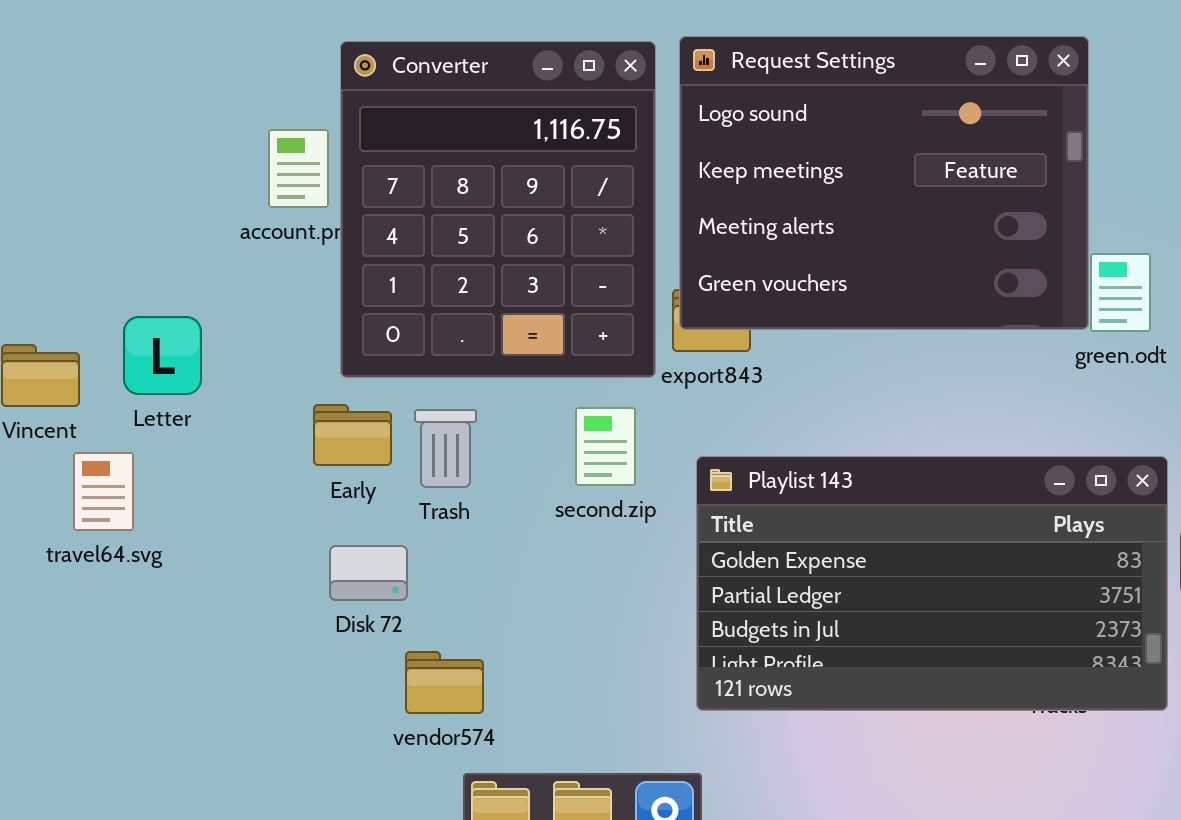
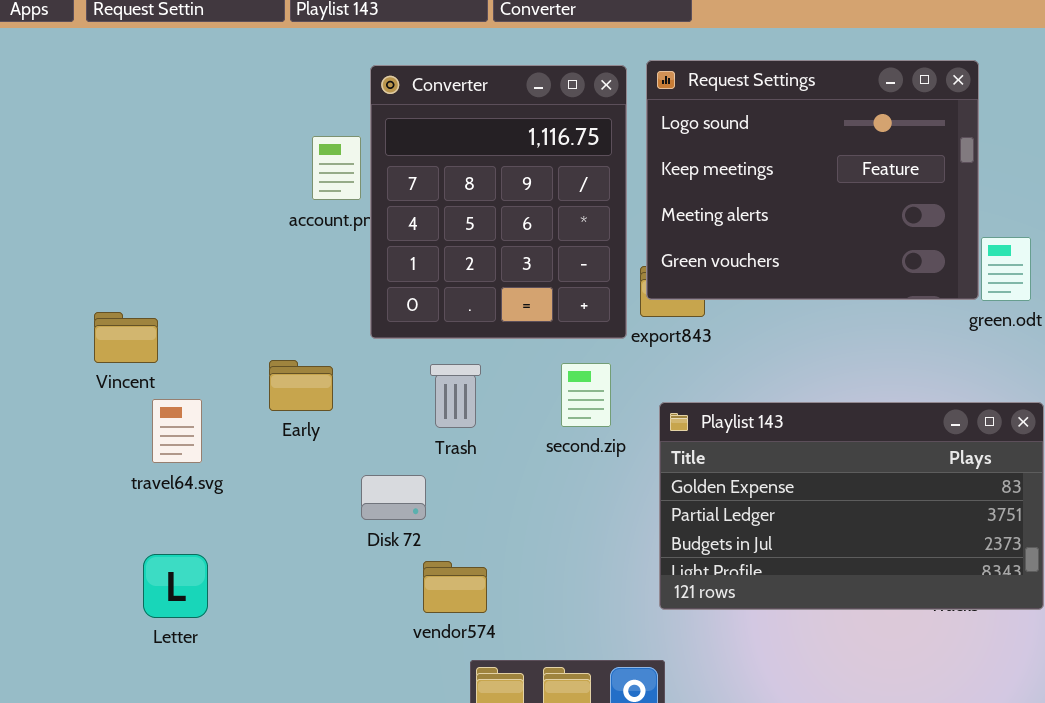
Letter: [123,316,202,395] -> [143,554,208,618], moved
Early: [313,404,392,466] -> [269,360,333,411], moved

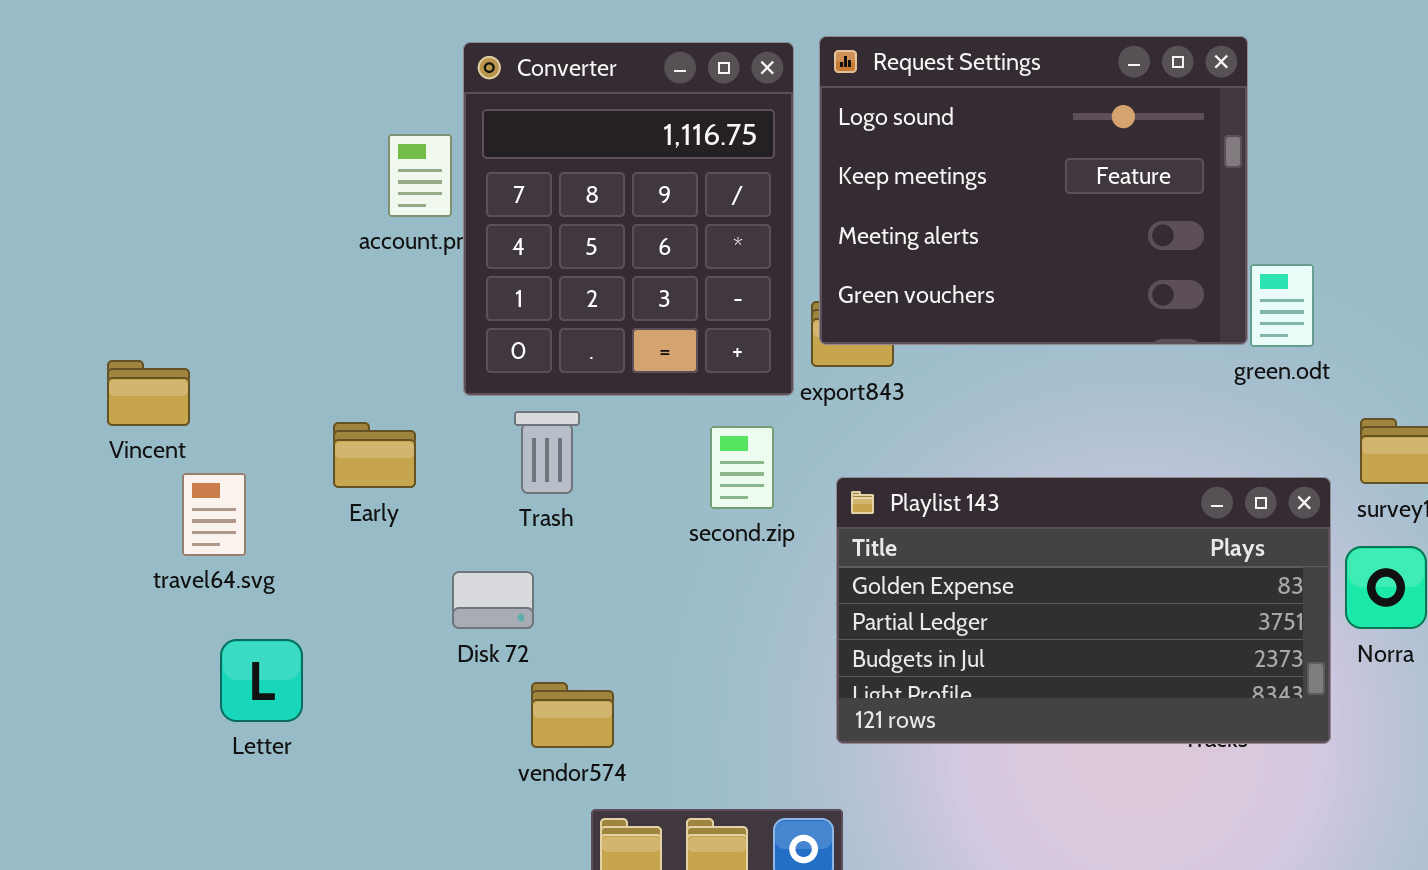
Trash: [430,364,481,428] -> [514,411,580,494], moved
Letter: [143,554,208,618] -> [220,639,303,722], moved

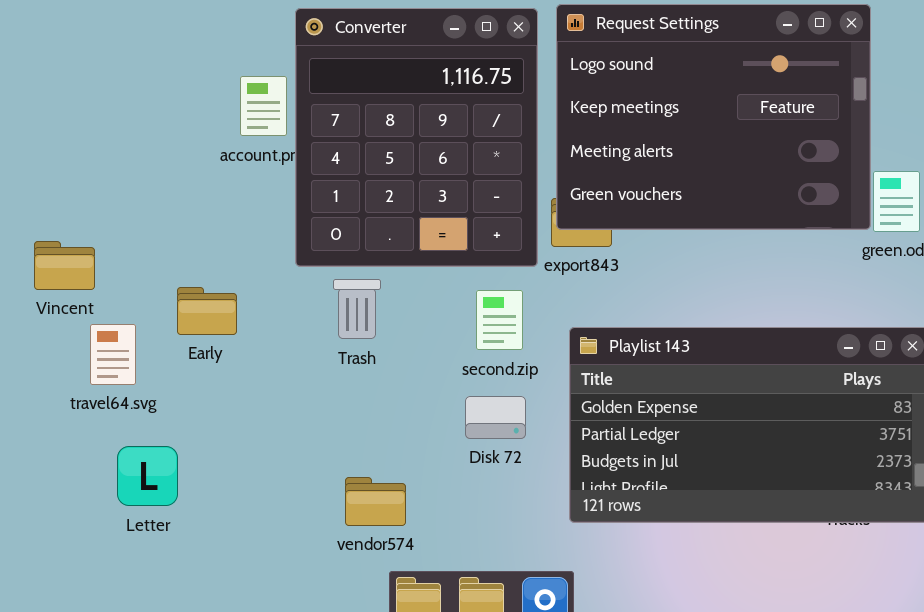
Early: [333,422,416,488] -> [177,287,237,335], moved
Disk 72: [452,571,534,629] -> [465,396,526,439], moved

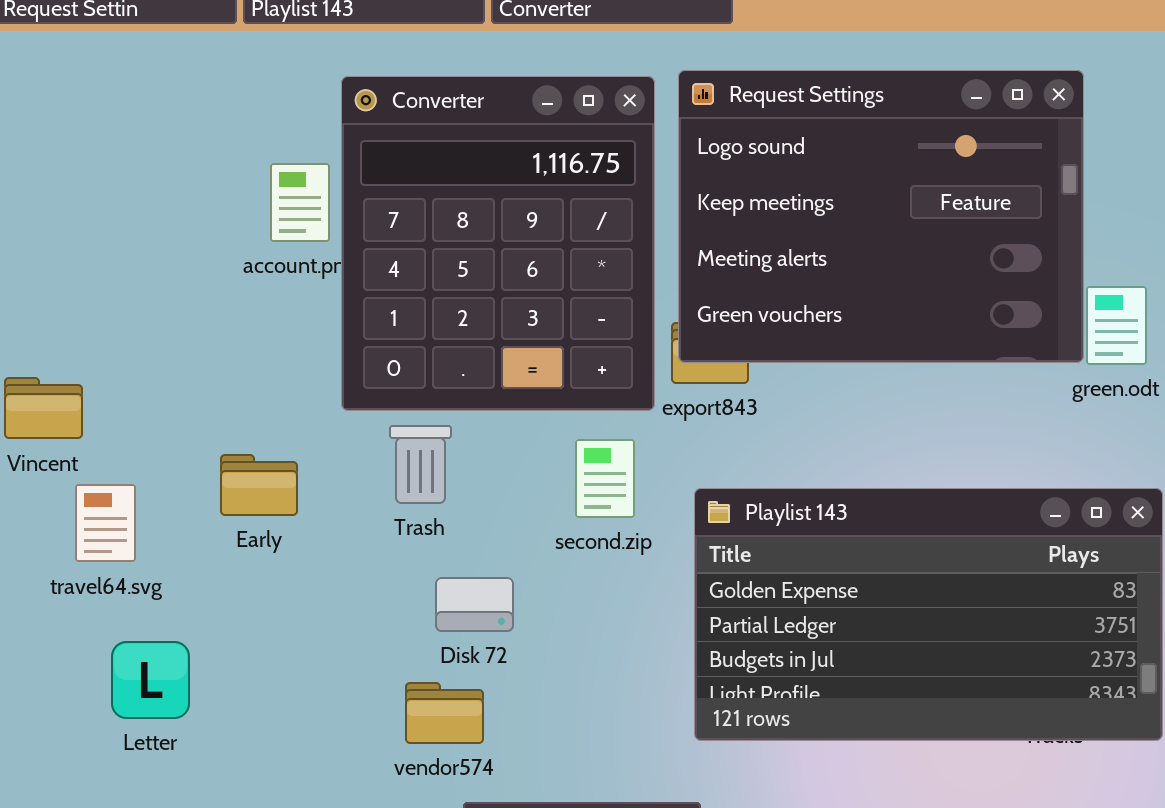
Early: [177,287,237,335] -> [220,454,298,516], moved
Disk 72: [465,396,526,439] -> [435,577,514,632], moved

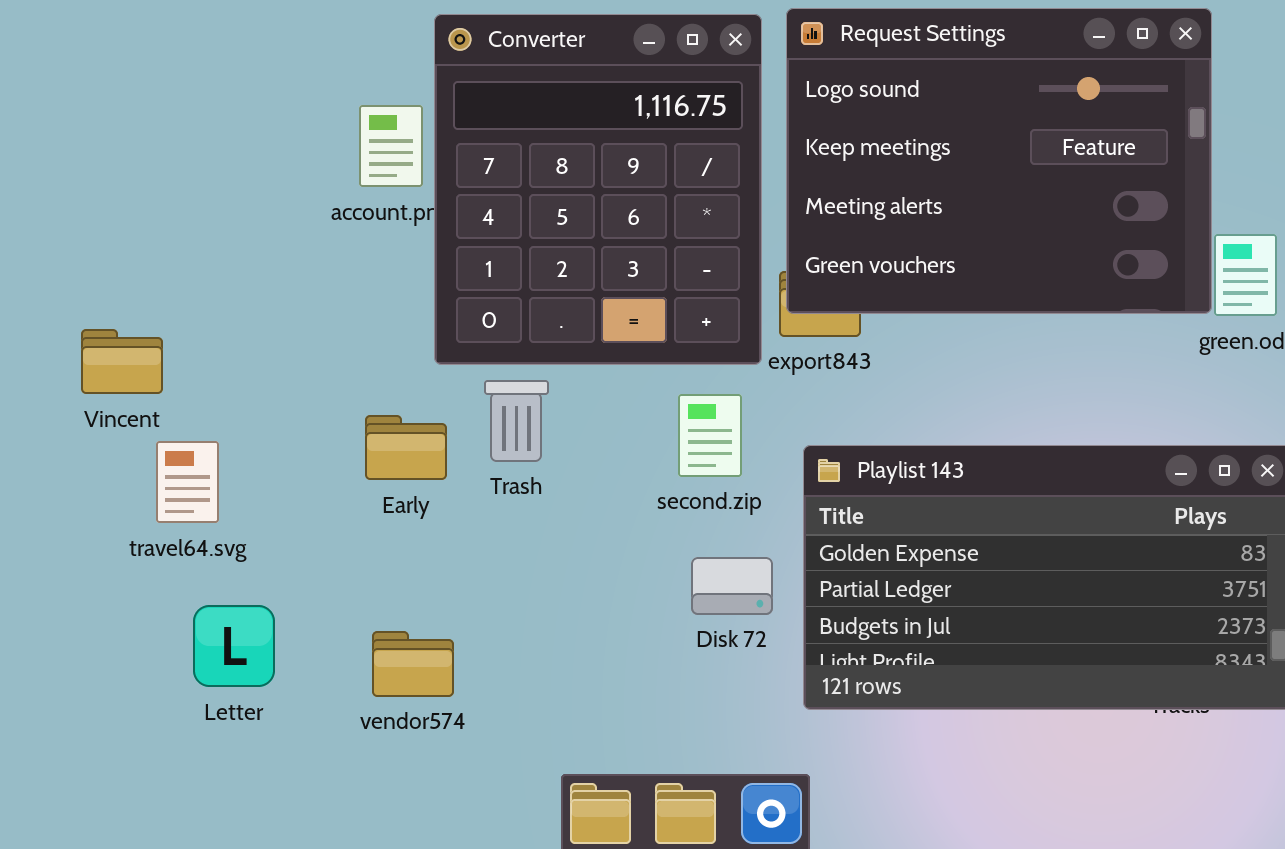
Early: [220,454,298,516] -> [365,415,447,480], moved
Disk 72: [435,577,514,632] -> [691,557,773,615], moved
vendor574: [405,682,484,744] -> [372,631,454,697], moved

